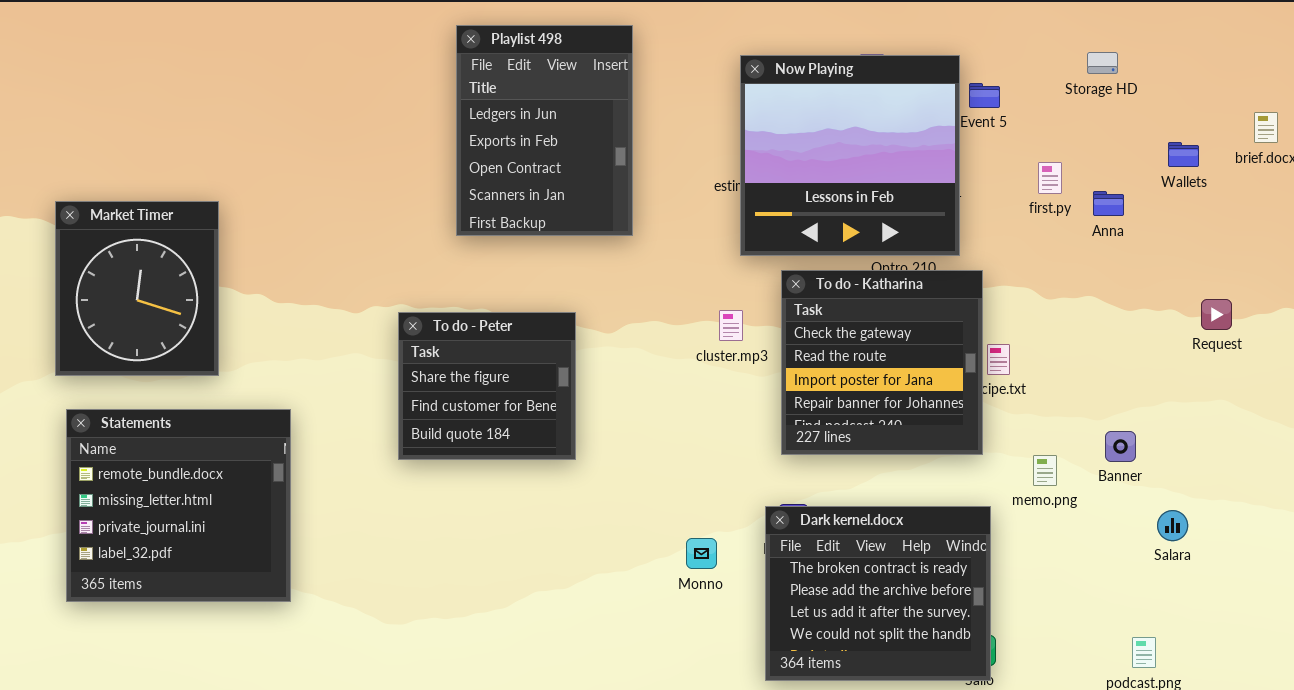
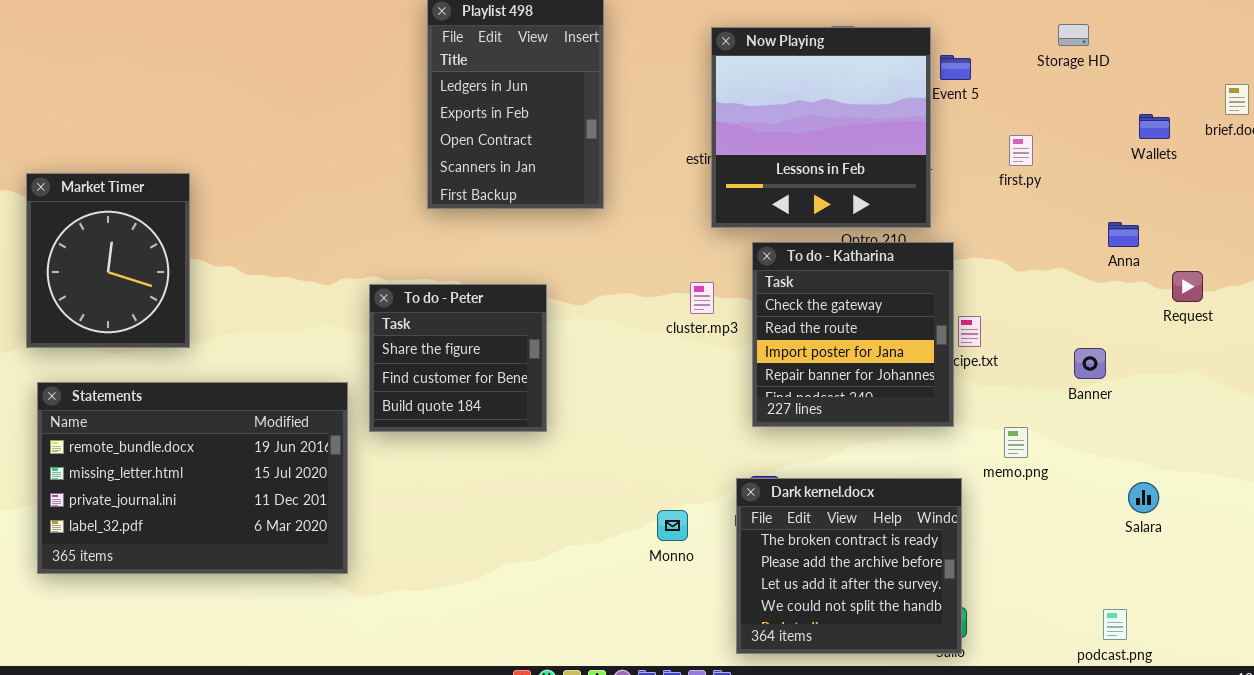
Anna: [1093,191,1124,216] -> [1108,222,1139,247], moved
Statements: [66,409,291,602] -> [37,382,348,574], resized
Banner: [1105,431,1136,462] -> [1074,348,1106,379], moved

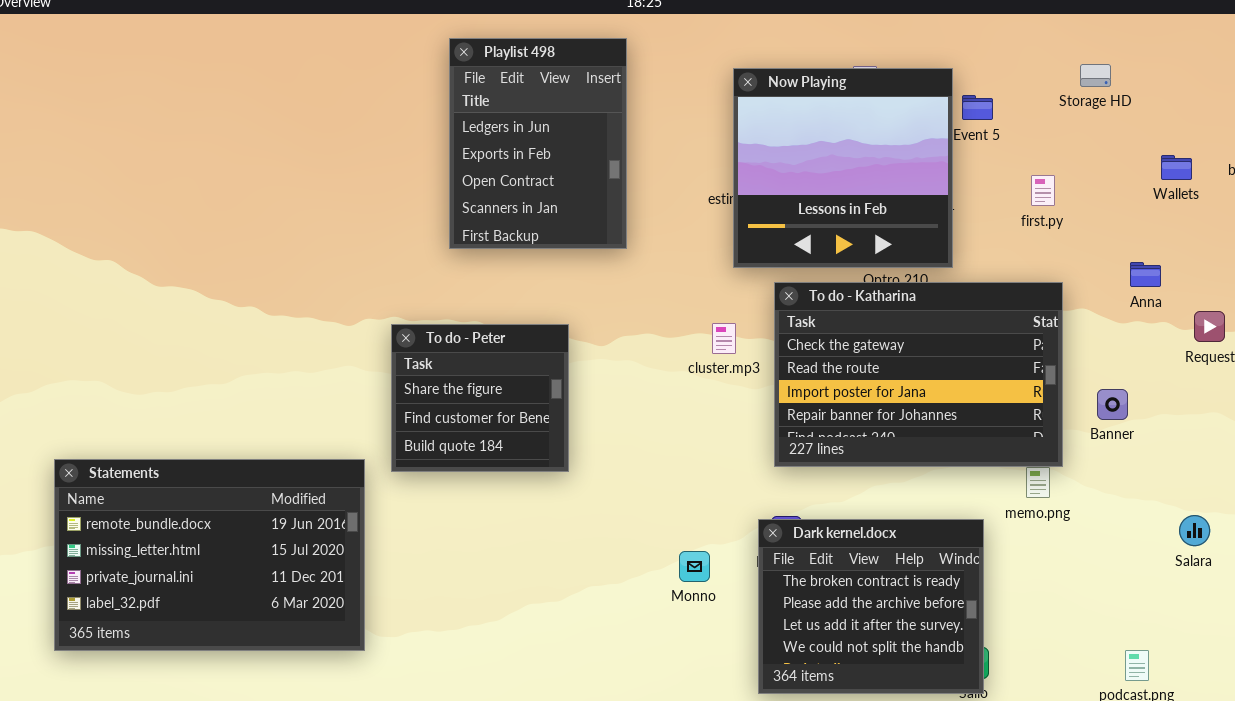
Market Timer: [26,173,190,348] -> none, closed
To do - Katharina: [752,242,954,427] -> [774,282,1063,467], resized
Statements: [37,382,348,574] -> [54,459,365,651], moved
Salara: [1128,482,1159,513] -> [1179,515,1210,546], moved

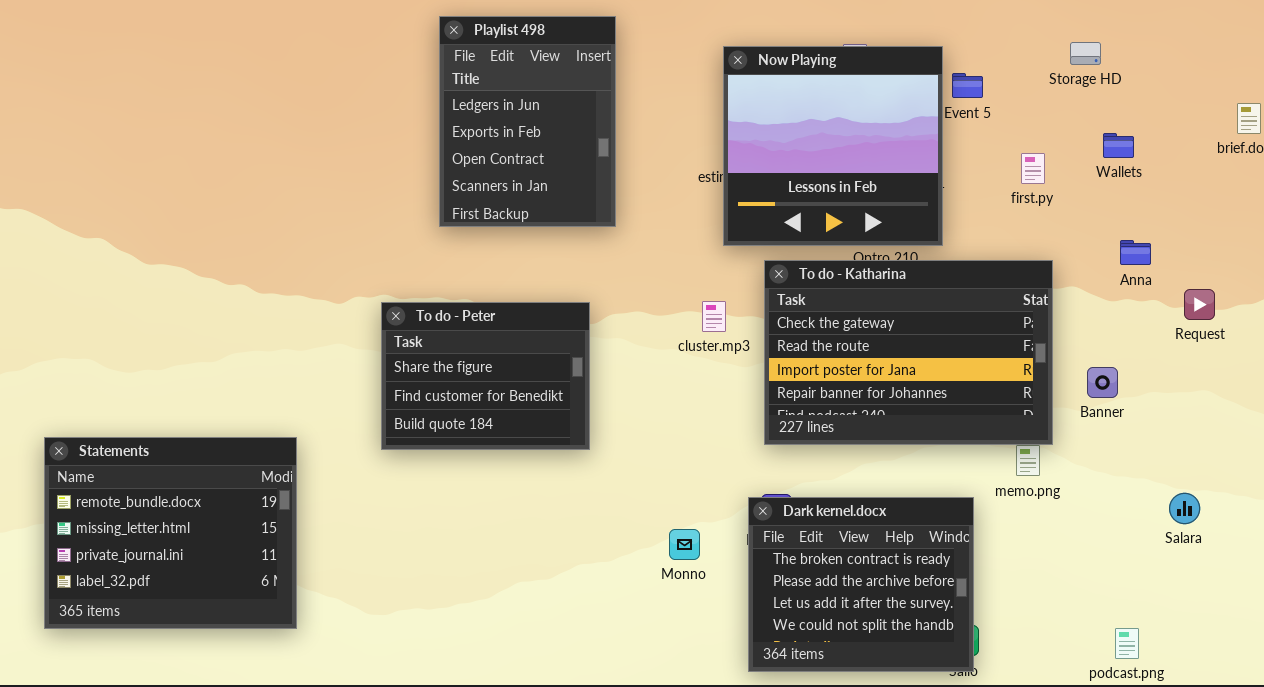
Wallets: [1161,155,1192,180] -> [1103,133,1134,158], moved
To do - Peter: [391,324,569,472] -> [381,302,590,450], resized
Statements: [54,459,365,651] -> [44,437,297,629], resized

